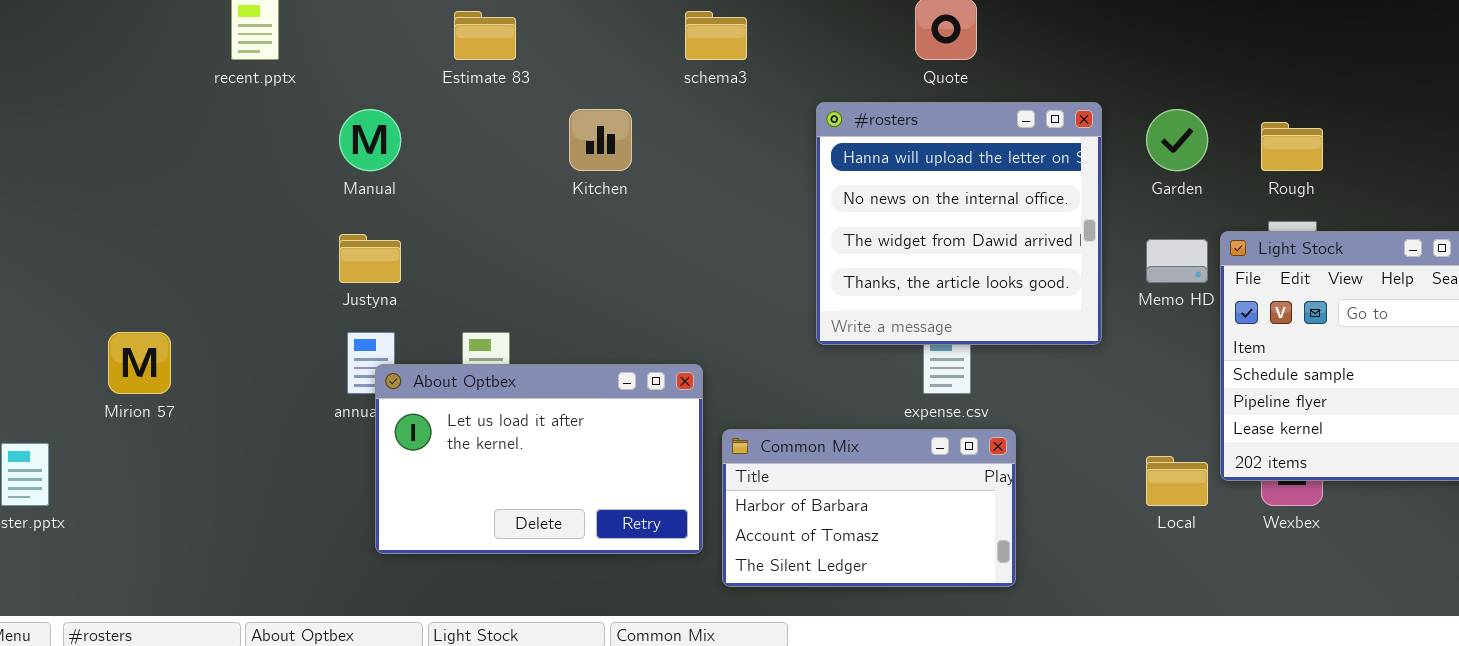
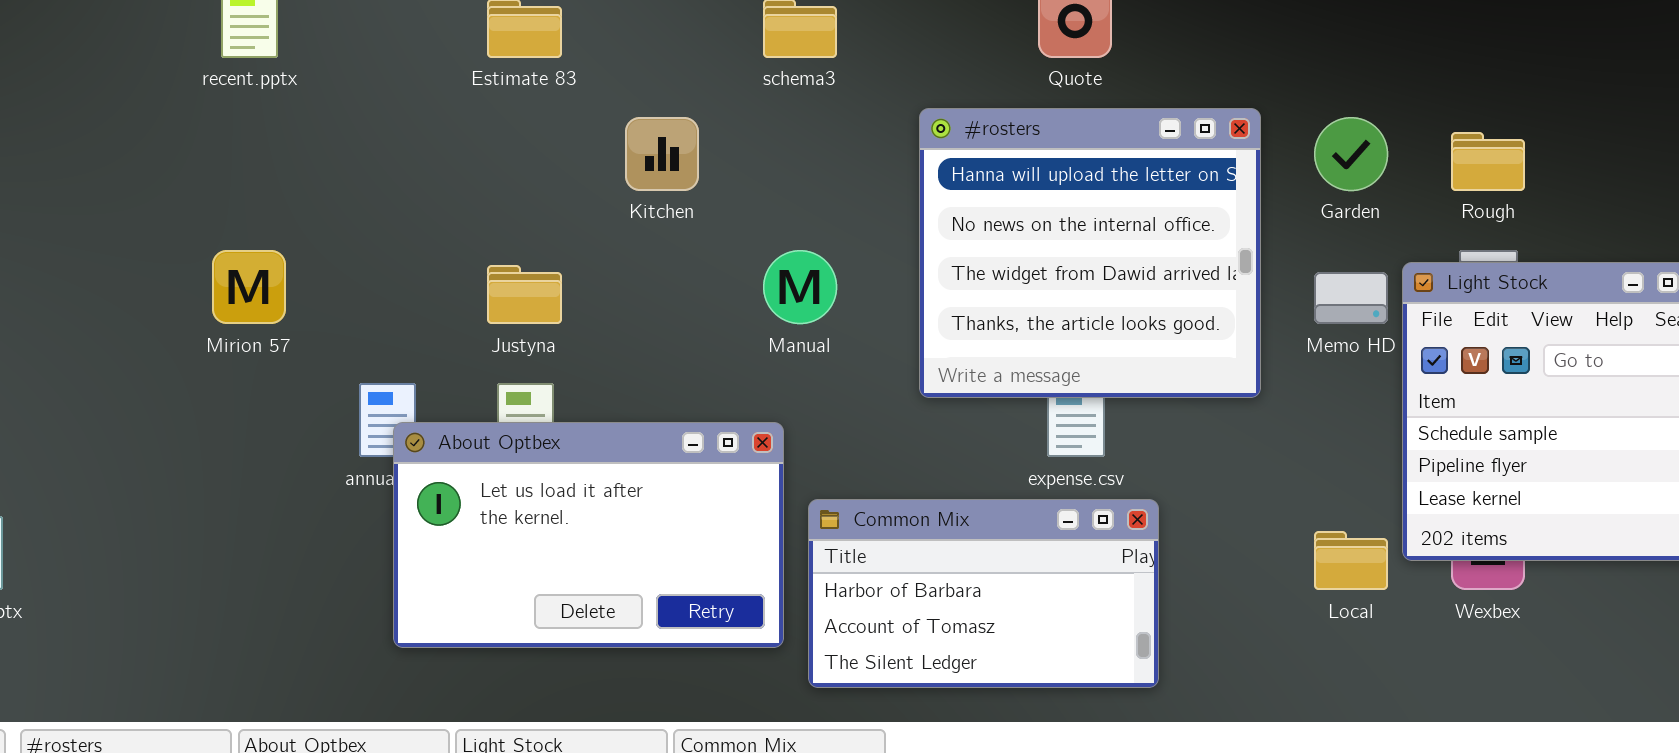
Manual: [339,109,401,171] -> [763,250,837,324], moved
Justyna: [339,234,401,283] -> [487,265,562,324], moved
Mirion 57: [108,332,171,394] -> [212,250,286,324], moved

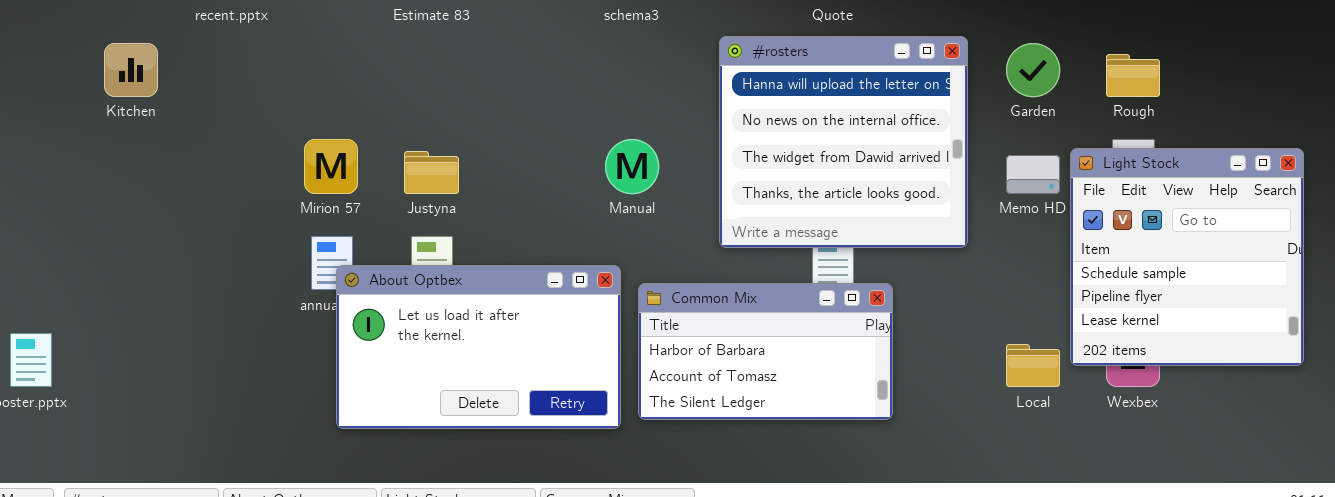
Kitchen: [625,117,699,191] -> [104,43,158,97], moved
Mirion 57: [212,250,286,324] -> [304,139,358,194], moved
Common Mix: [808,499,1159,688] -> [638,283,893,420], moved

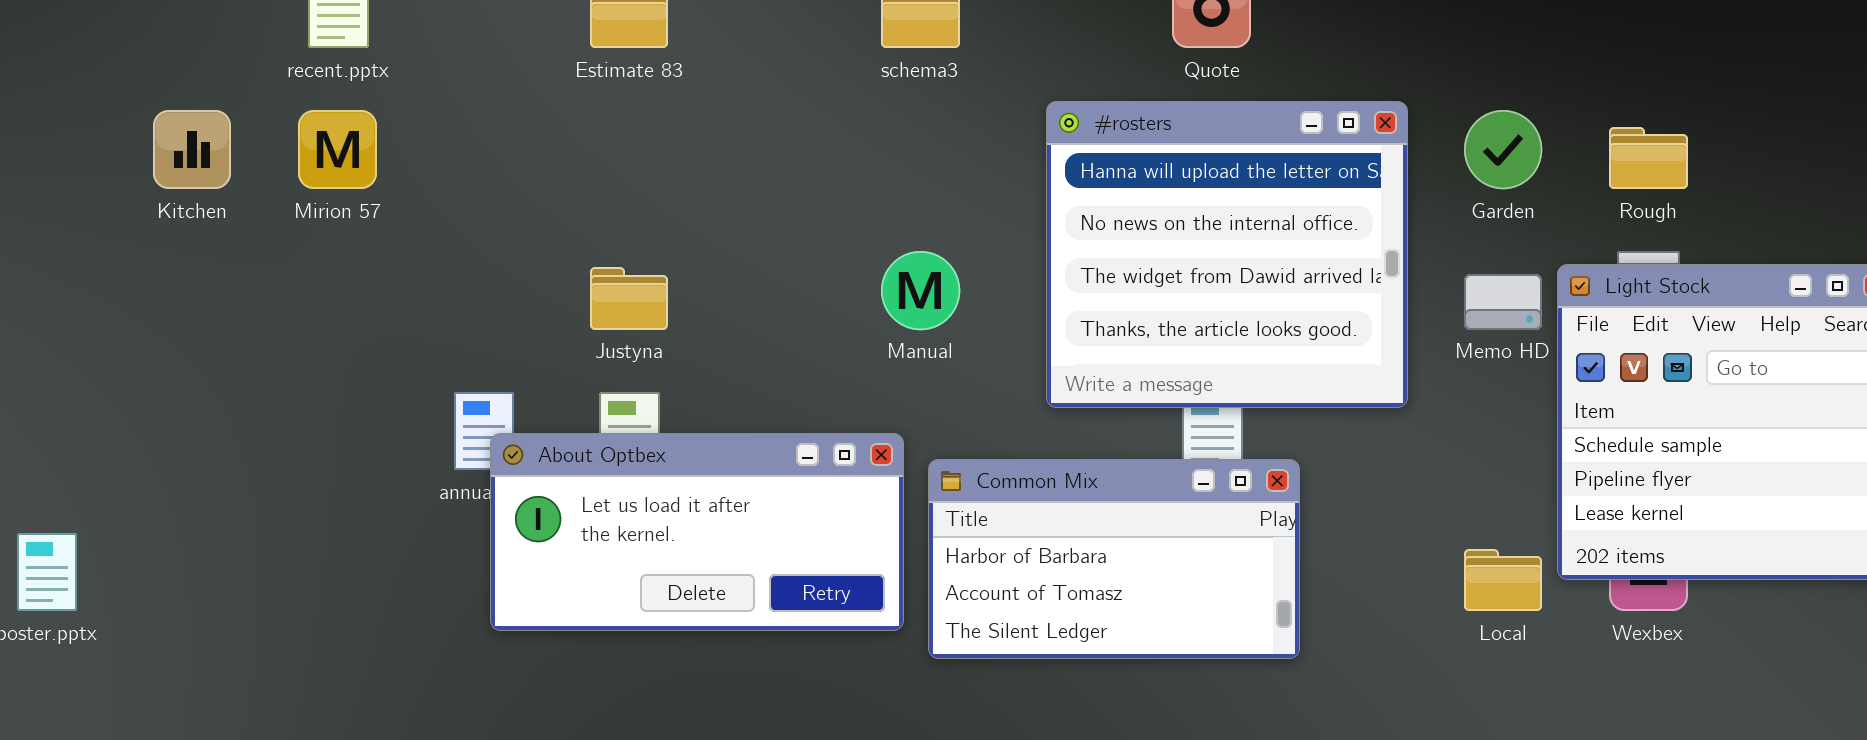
Mirion 57: [304,139,358,194] -> [298,110,377,189], moved
About Optbex: [336,265,621,429] -> [490,433,904,631], resized

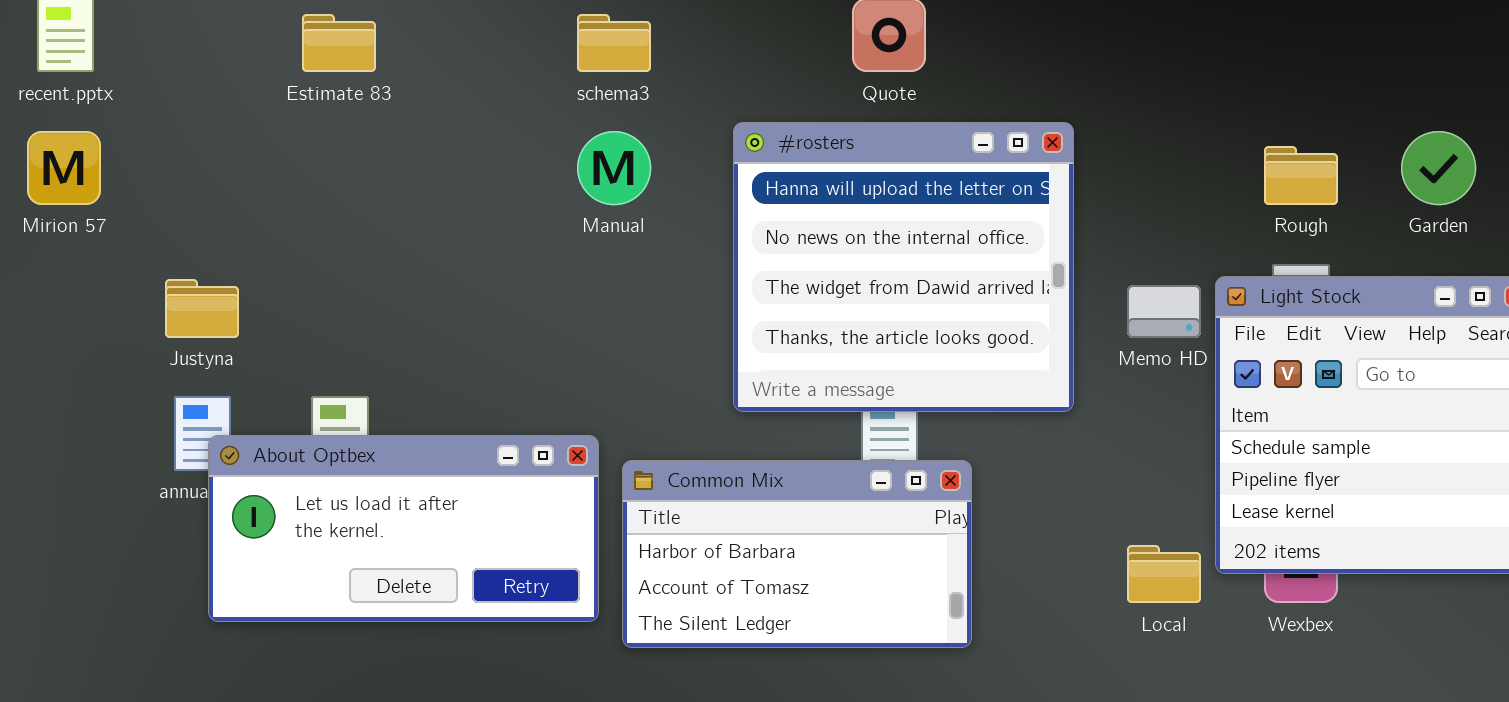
Garden: [1464,110,1542,189] -> [1401,131,1476,205], moved
Manual: [881,251,960,330] -> [577,131,651,205], moved
Justyna: [590,267,668,330] -> [165,279,239,338], moved

